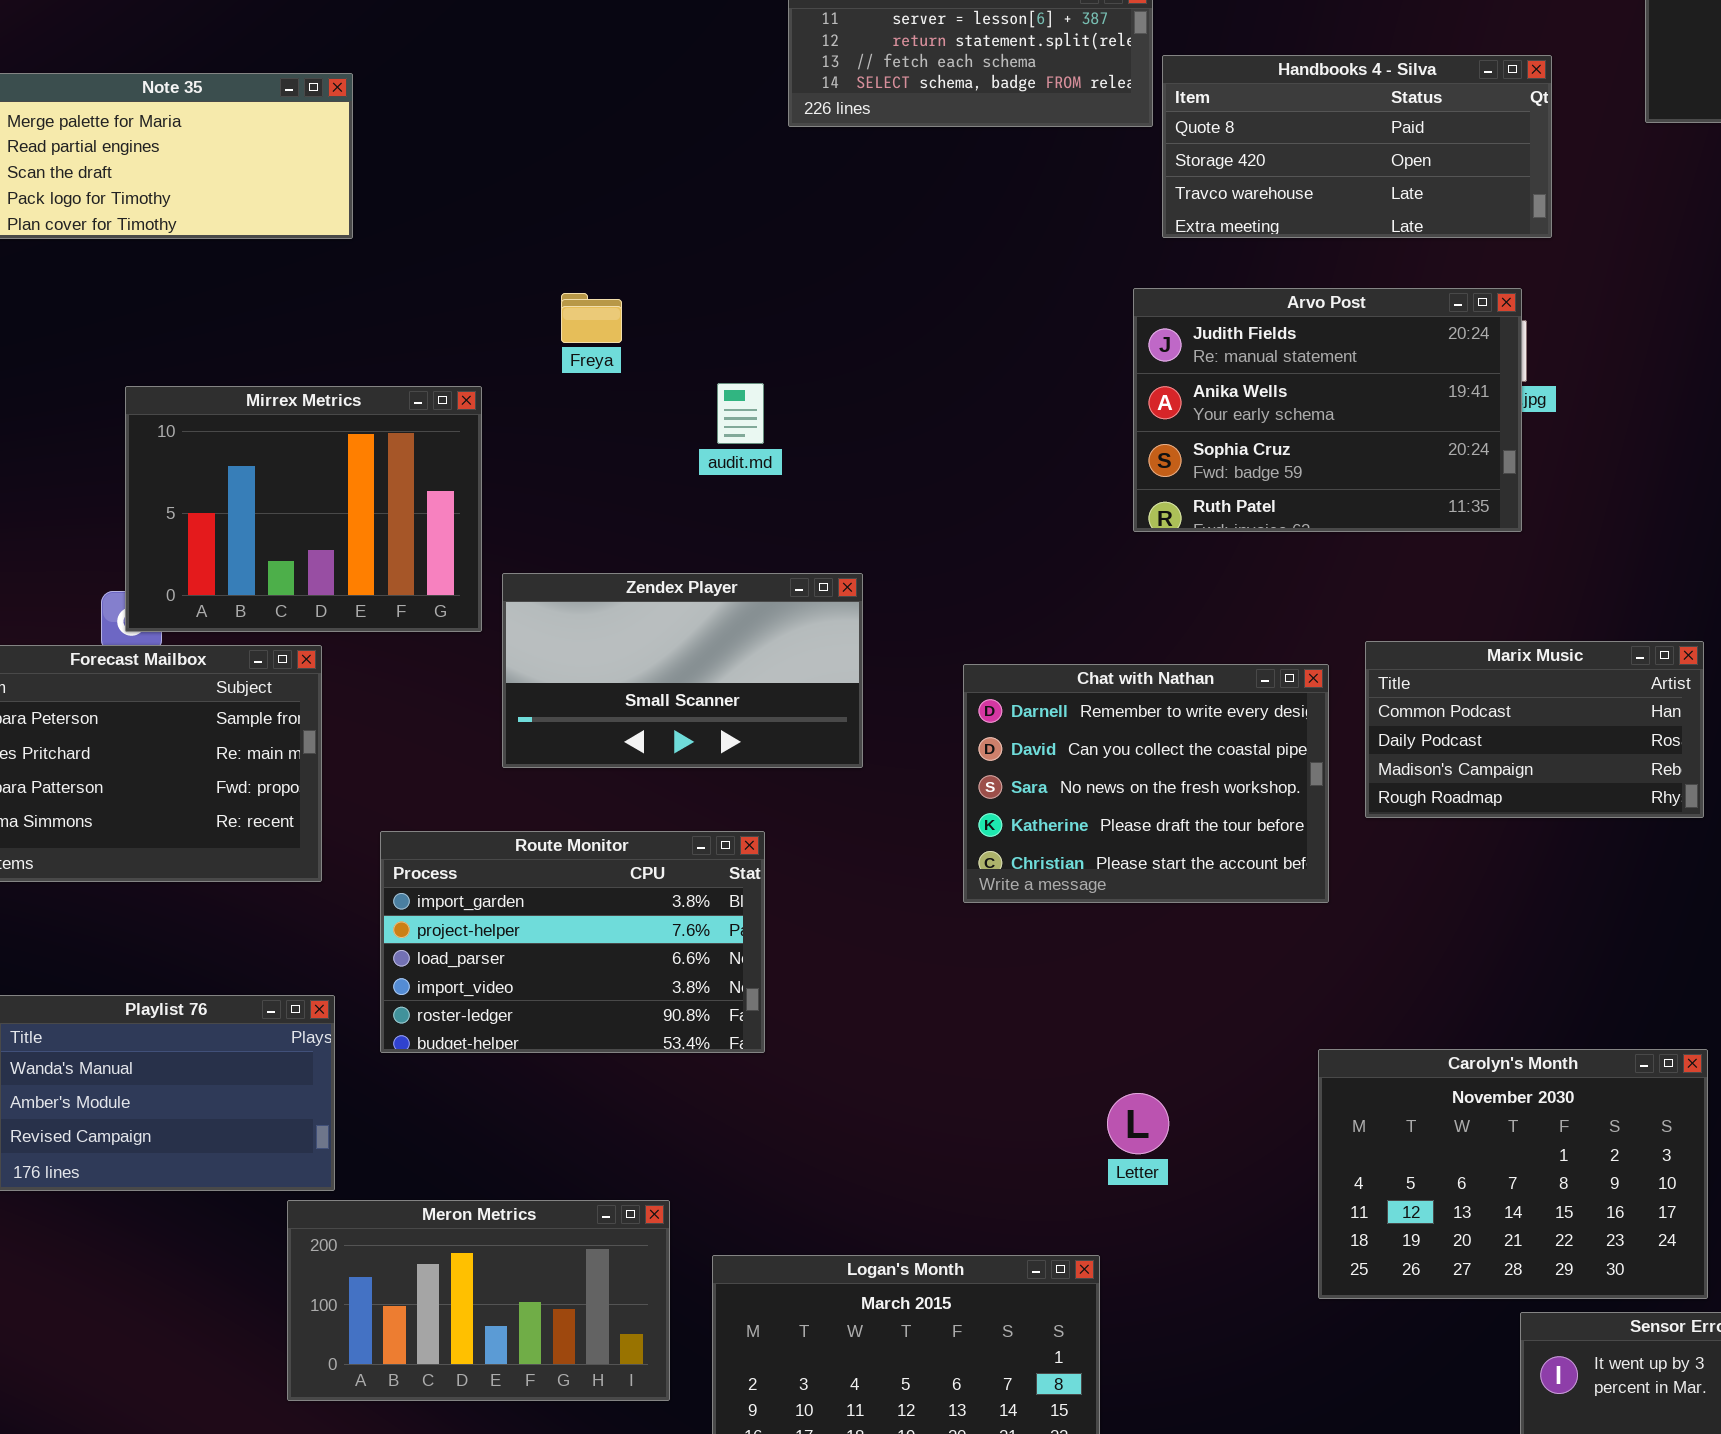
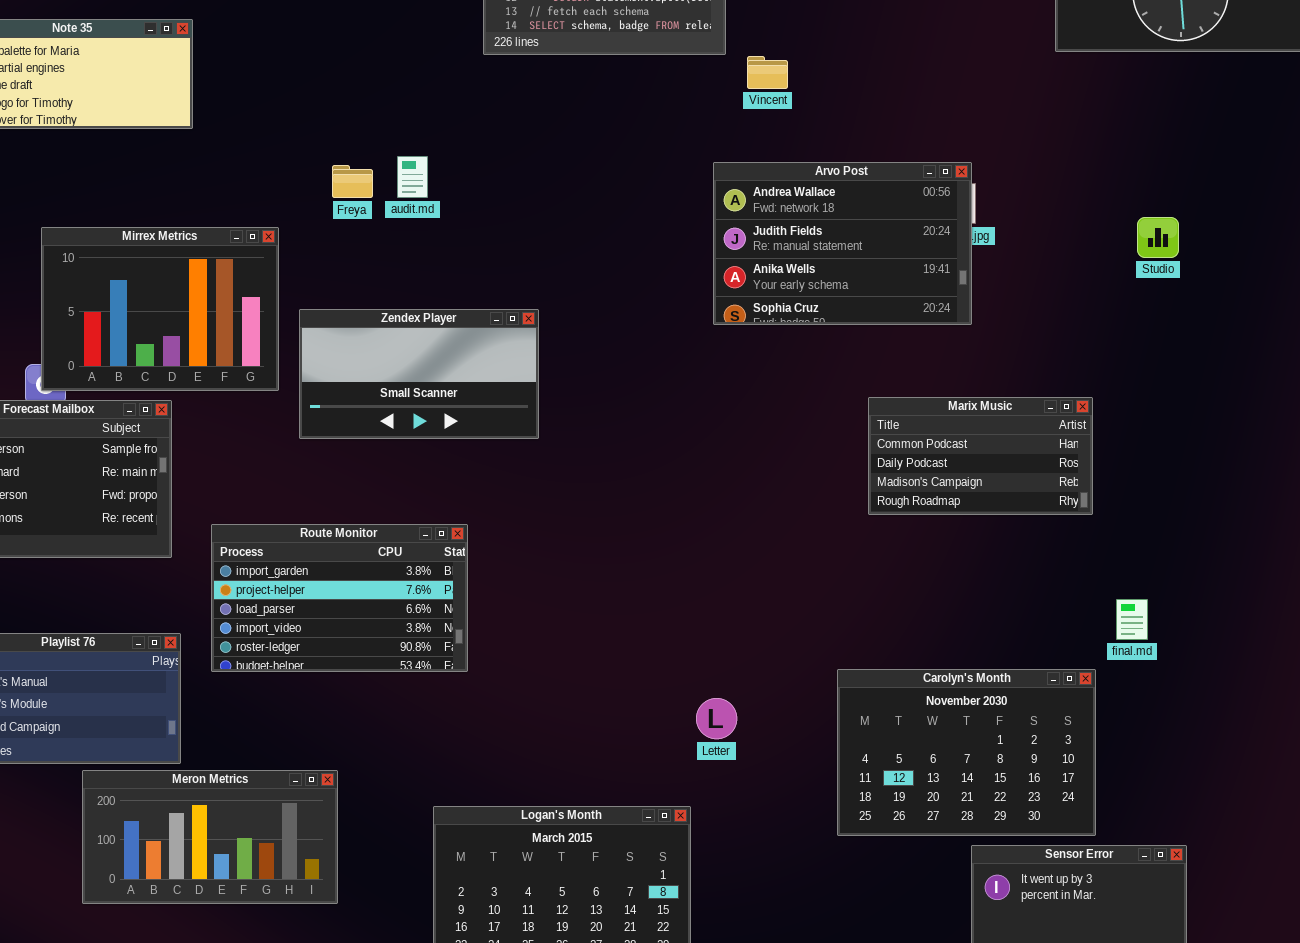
Handbooks 4 - Silva: [1162,55,1552,238] -> none, closed
Arvo Post: [1133,288,1522,532] -> [713,162,972,325], scrolled up 1 row
audit.md: [717,383,764,444] -> [397,156,428,198], moved
Zendex Player: [502,573,863,768] -> [299,309,539,439], moved
Chat with Nathan: [963,664,1329,903] -> none, closed
Meron Metrics: [287,1200,670,1401] -> [82,770,338,904], moved

